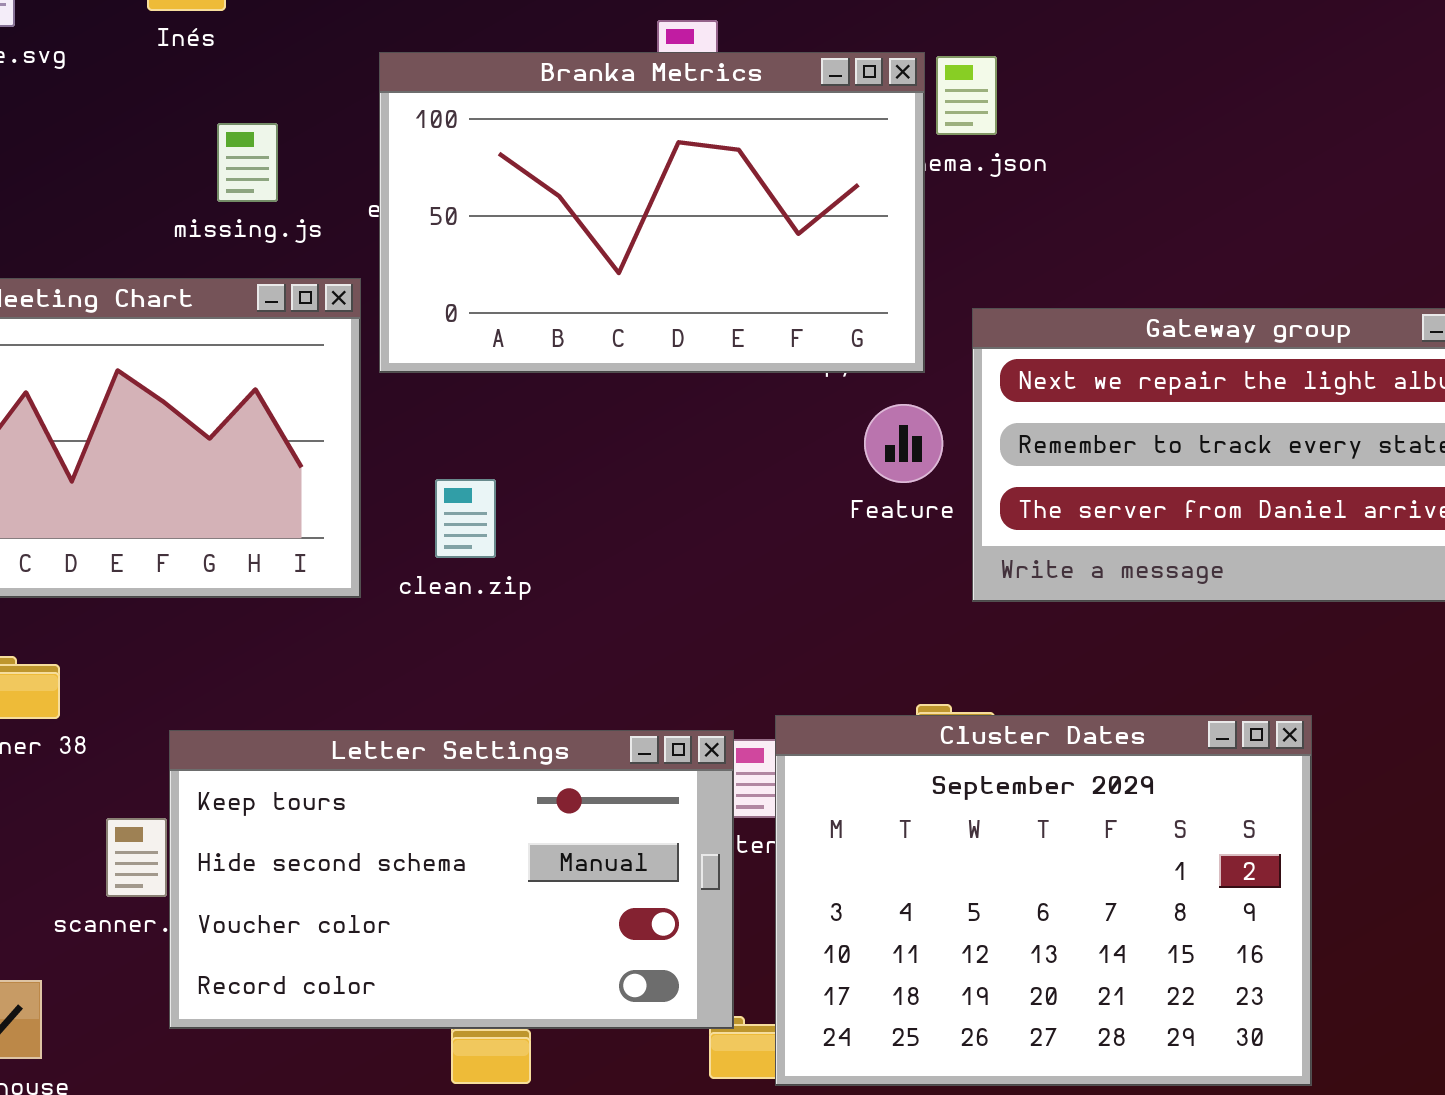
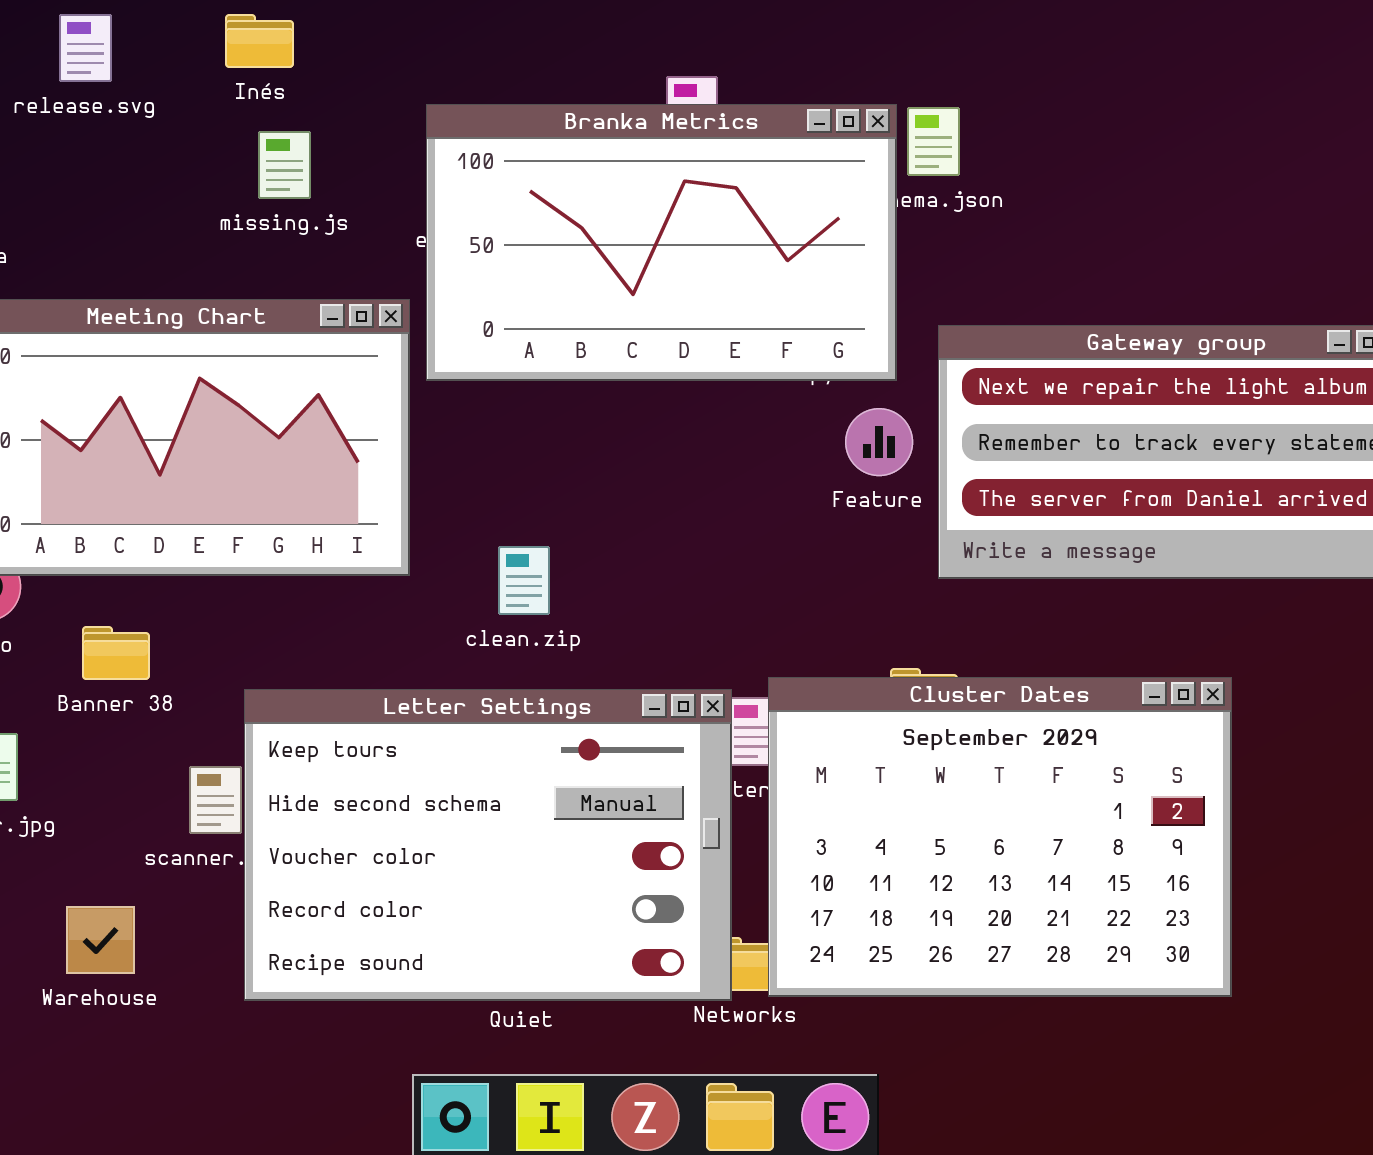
missing.js: [217,123,278,202] -> [258,131,311,199], moved
clean.zip: [435,479,496,558] -> [498,546,550,615], moved
Letter Settings: [169,730,734,1029] -> [244,689,732,1001], resized

